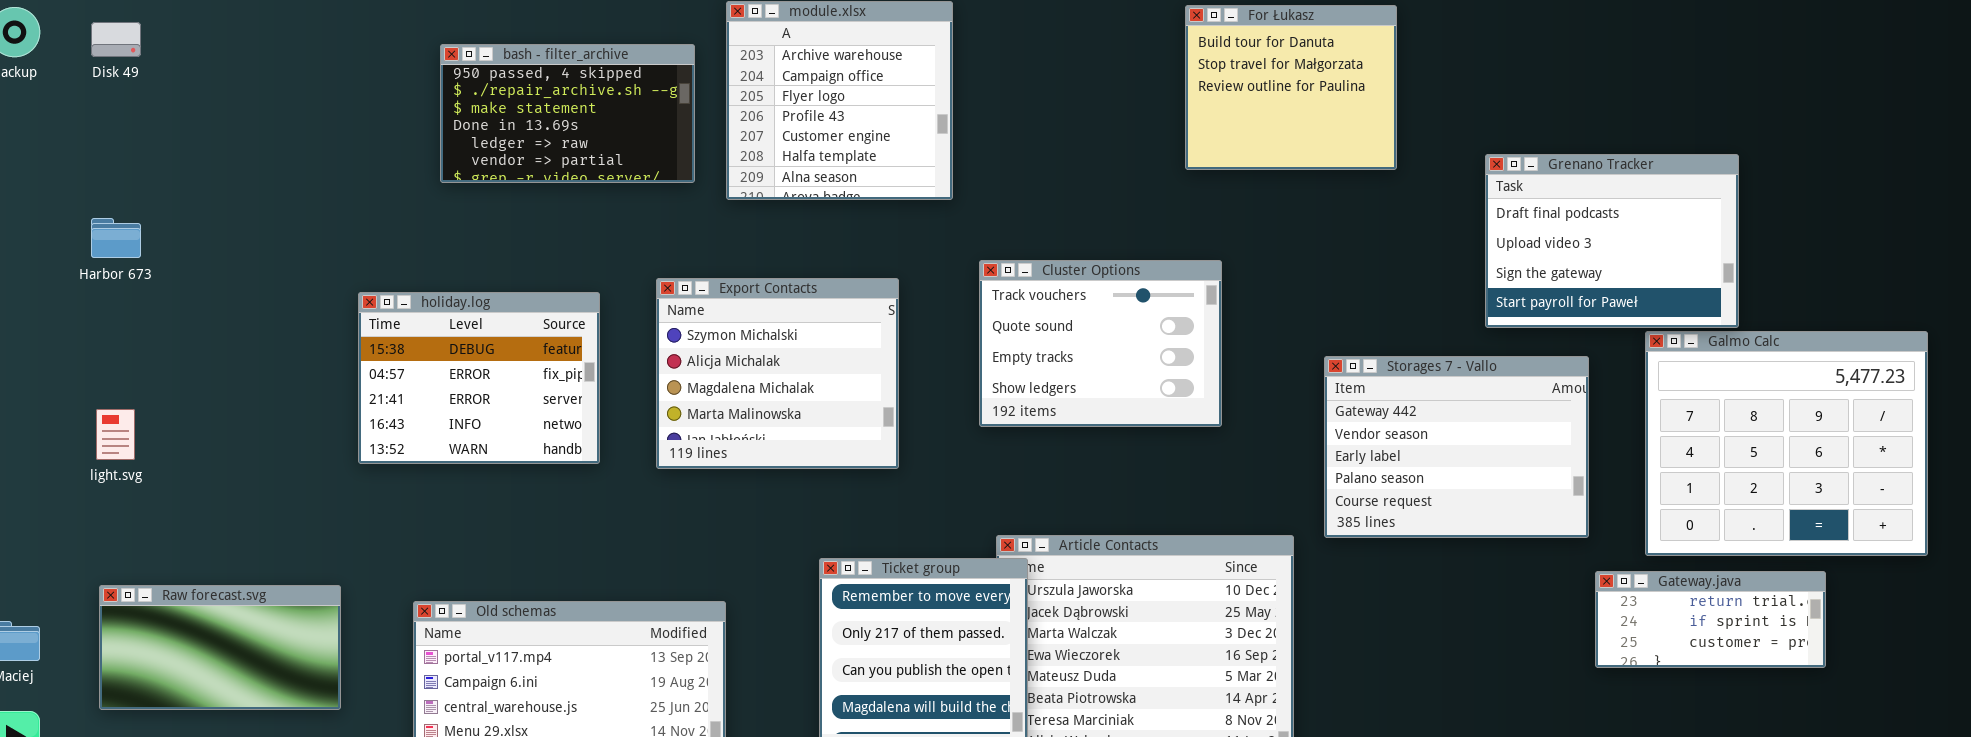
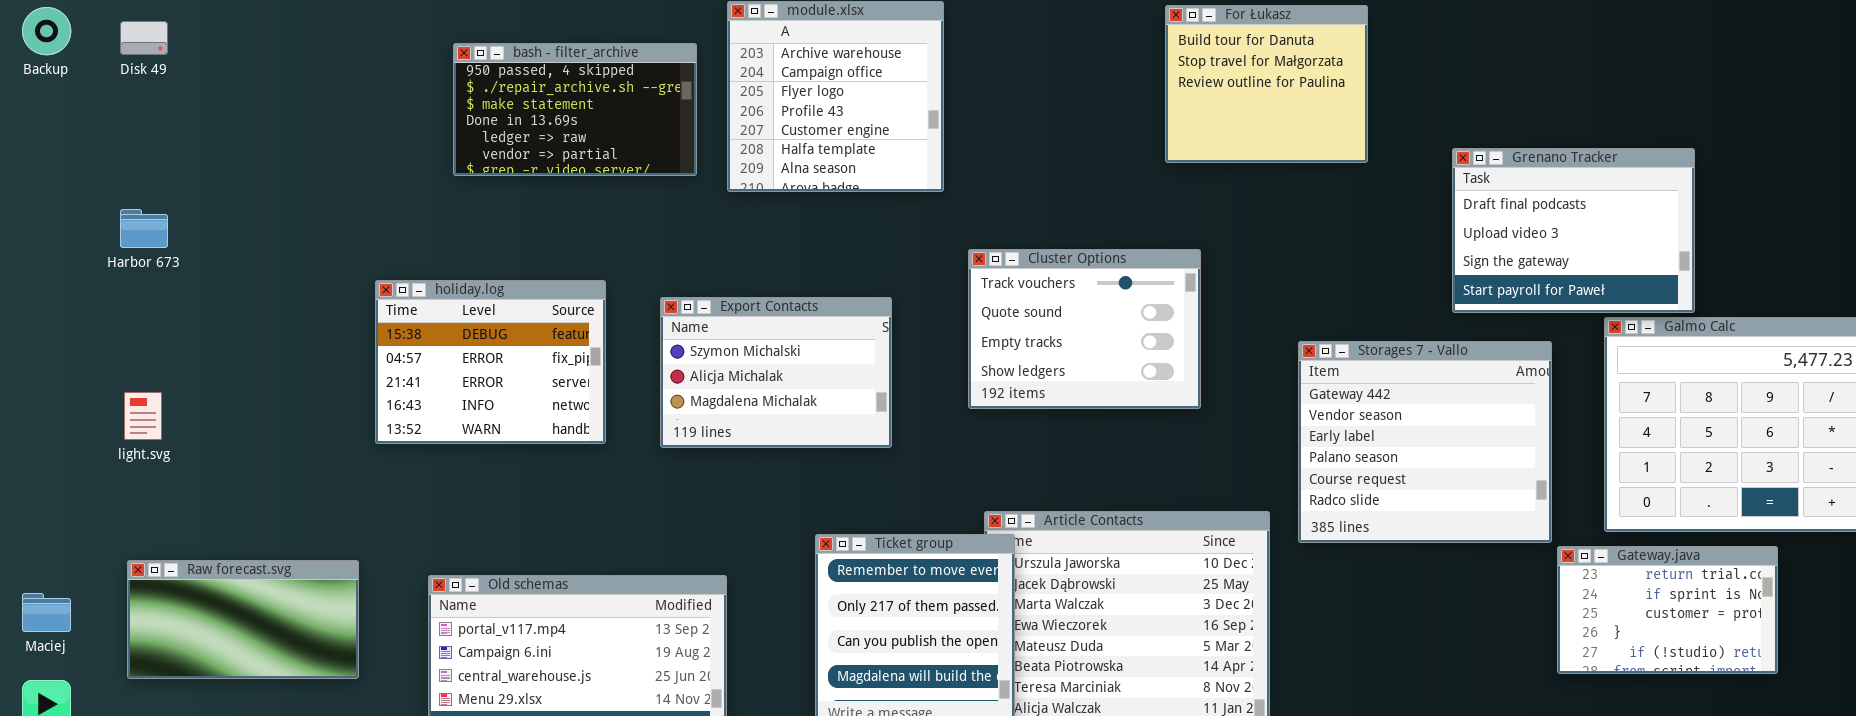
Export Contacts: [656,278,899,469] -> [660,297,892,448], resized
Storages 7 - Vallo: [1324,356,1589,538] -> [1298,341,1552,543], resized
Gateway.java: [1595,571,1826,668] -> [1557,546,1778,674], resized

